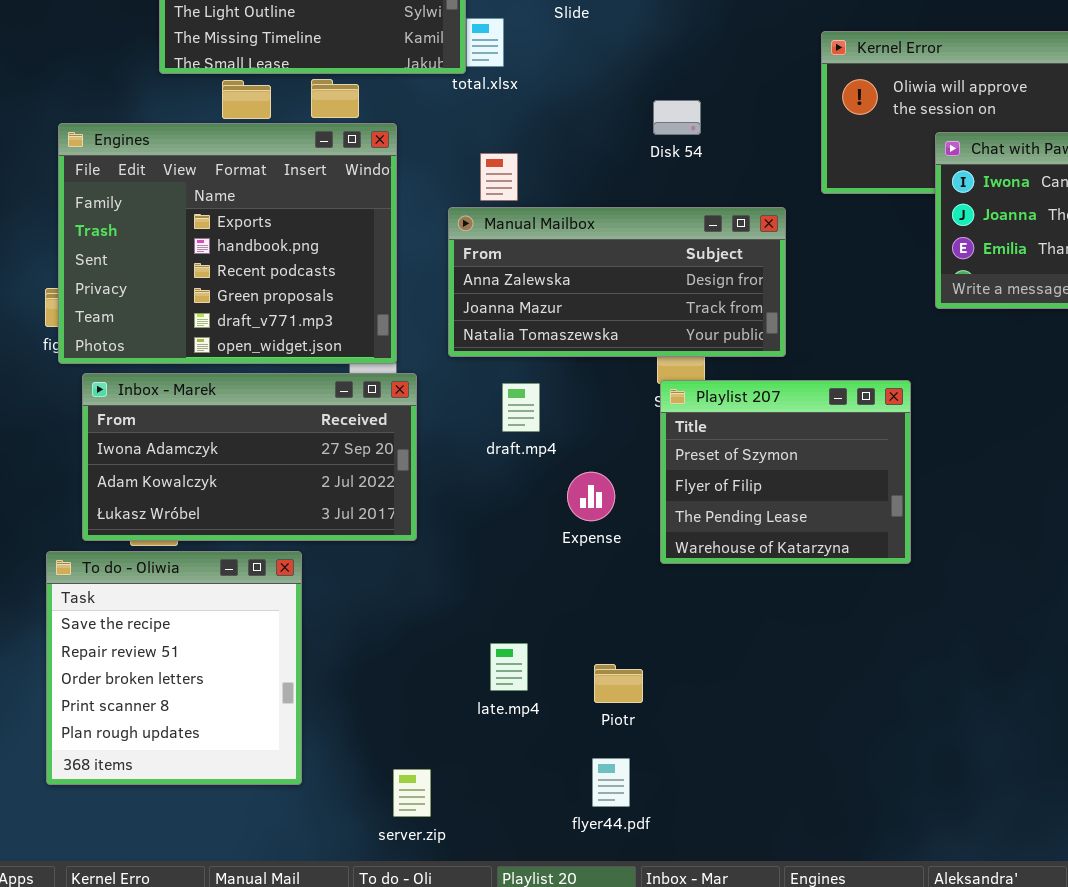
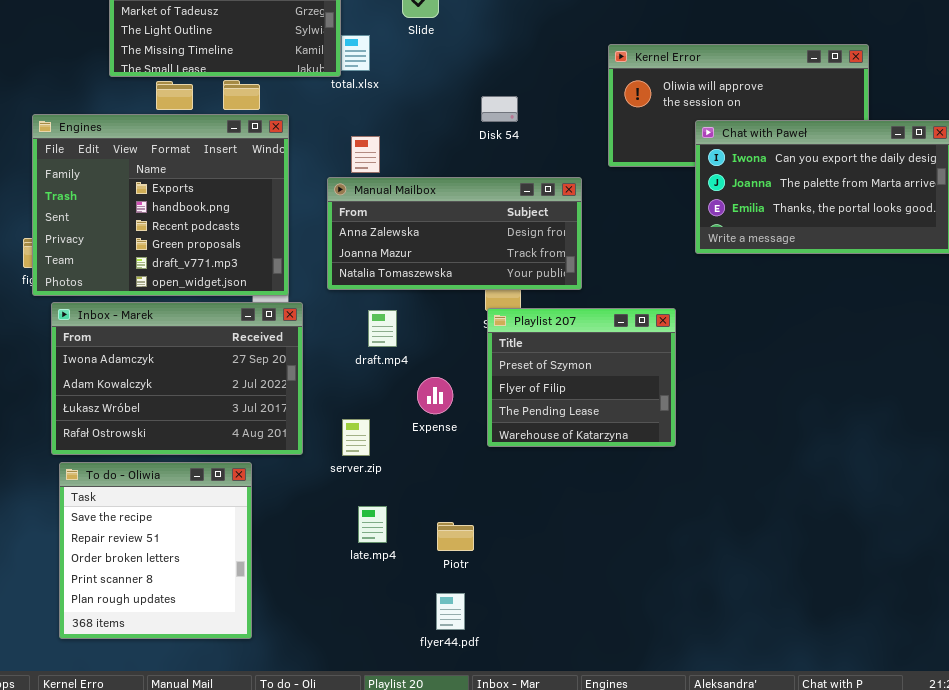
Inbox - Marek: [82,373,417,541] -> [51,302,303,455], resized
To do - Oliwia: [46,551,302,785] -> [59,462,252,639], moved
server.zip: [393,769,431,817] -> [342,419,370,456], moved

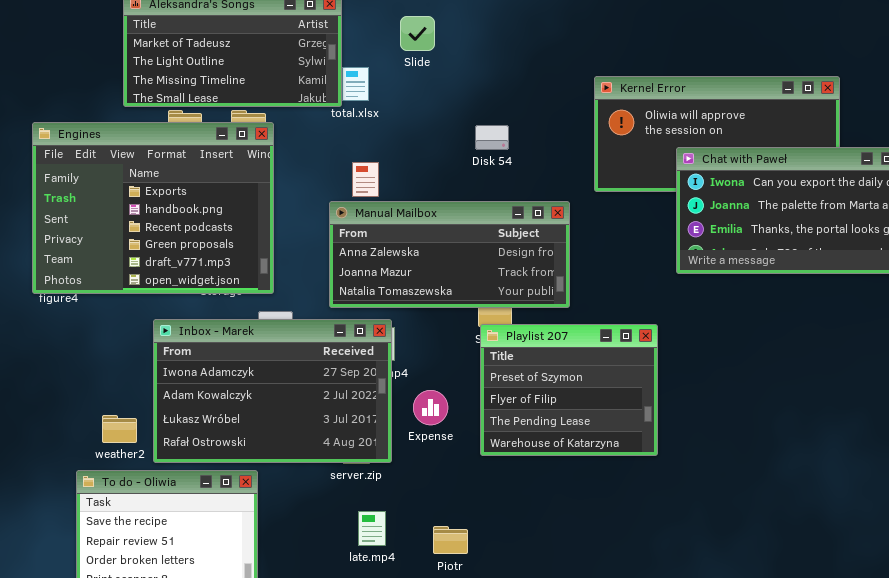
Engines: [32,114,289,296] -> [32,122,274,294], moved
Inbox - Marek: [51,302,303,455] -> [153,319,392,463], moved

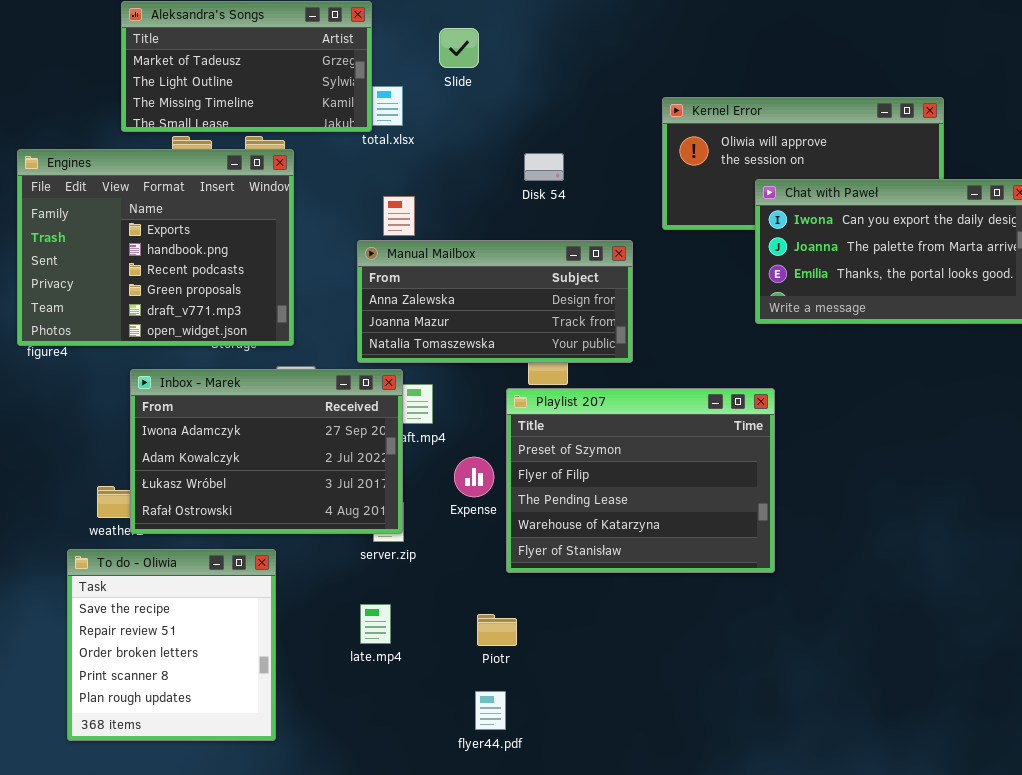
Inbox - Marek: [153,319,392,463] -> [130,369,403,534], moved
Playlist 207: [480,324,658,456] -> [506,388,775,573], moved, resized
late.mp4: [358,511,386,546] -> [360,604,391,644], moved

